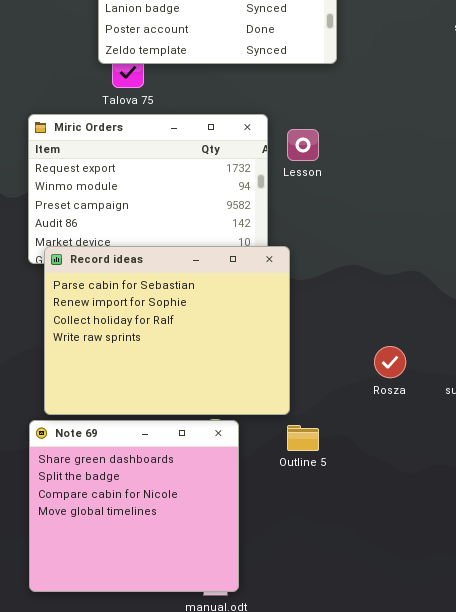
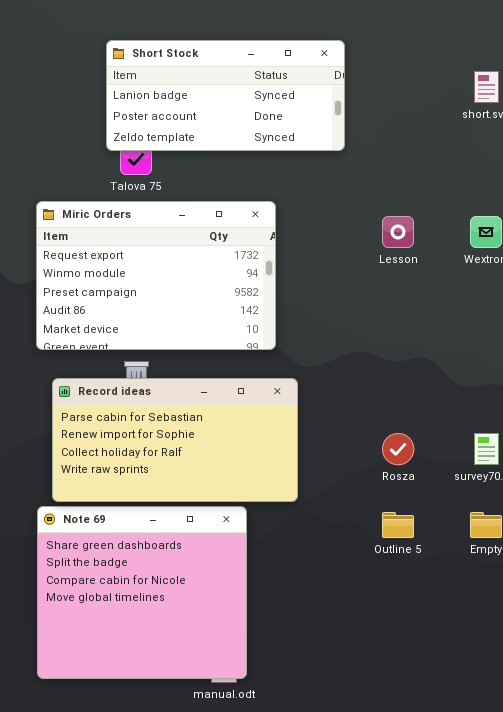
Lesson: [287,129,319,161] -> [382,216,414,248], moved
Record ideas: [44,246,290,415] -> [52,378,298,502], resized
Outline 5: [287,425,319,451] -> [382,512,414,538], moved

